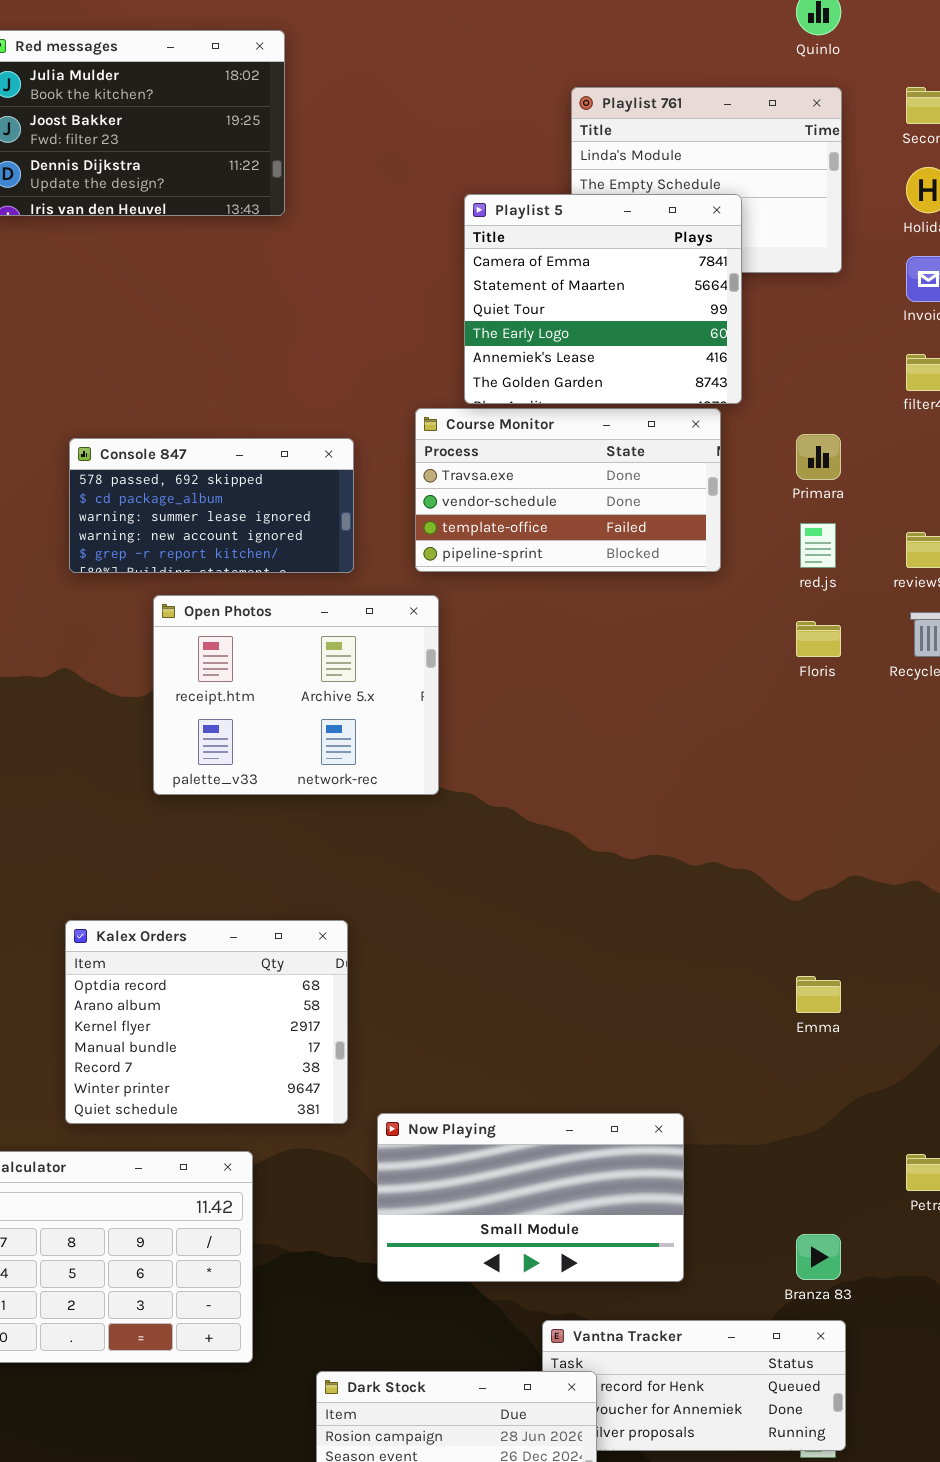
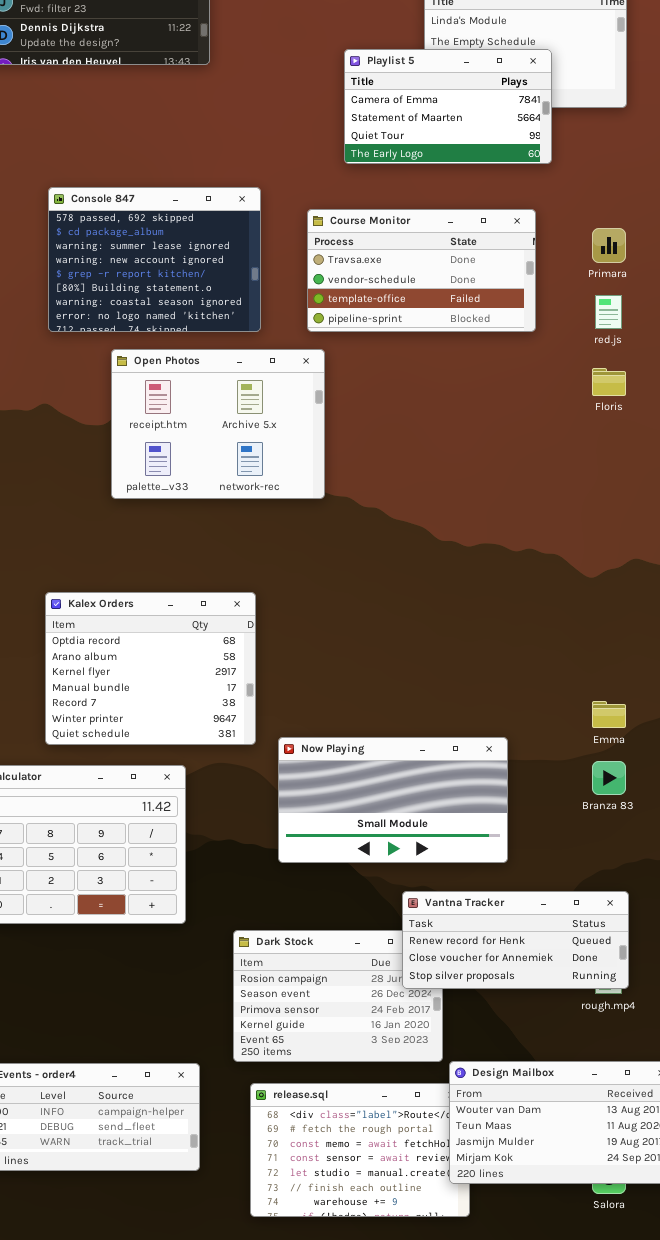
Playlist 5: [464,194,742,404] -> [344,49,552,164], resized
Console 847: [69,438,354,573] -> [48,187,261,332], resized
Emma: [796,976,841,1013] -> [592,701,626,728], moved
Branza 83: [796,1234,841,1280] -> [592,761,626,795], moved
Vantna Tracker: [542,1320,846,1451] -> [402,891,629,989], raised

